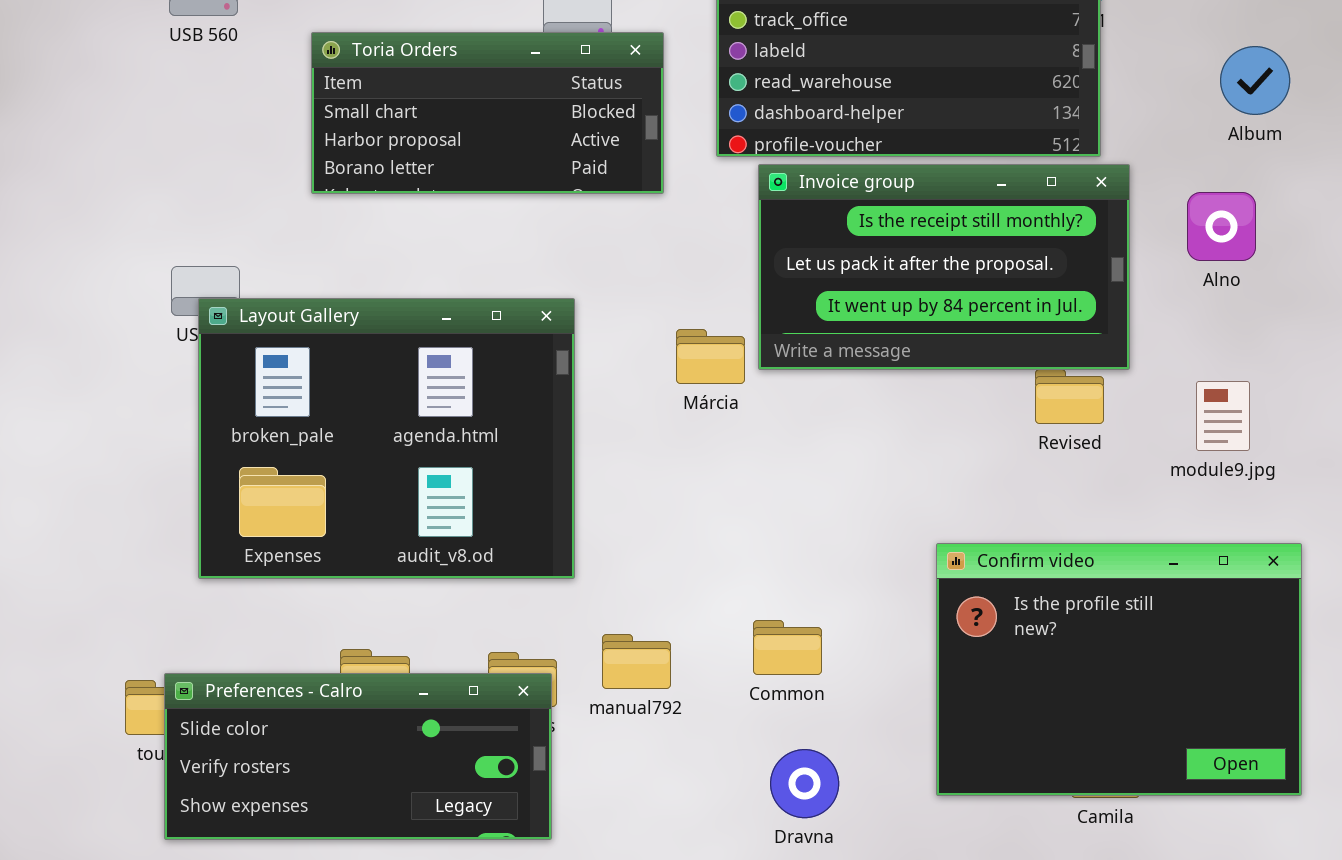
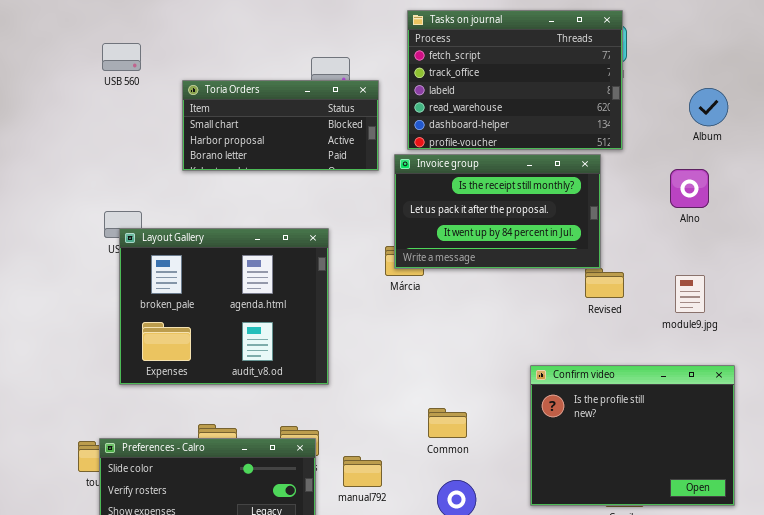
Invoice group: [758,164,1130,370] -> [394,154,601,269], moved
manual792: [602,634,671,689] -> [343,456,382,487], moved

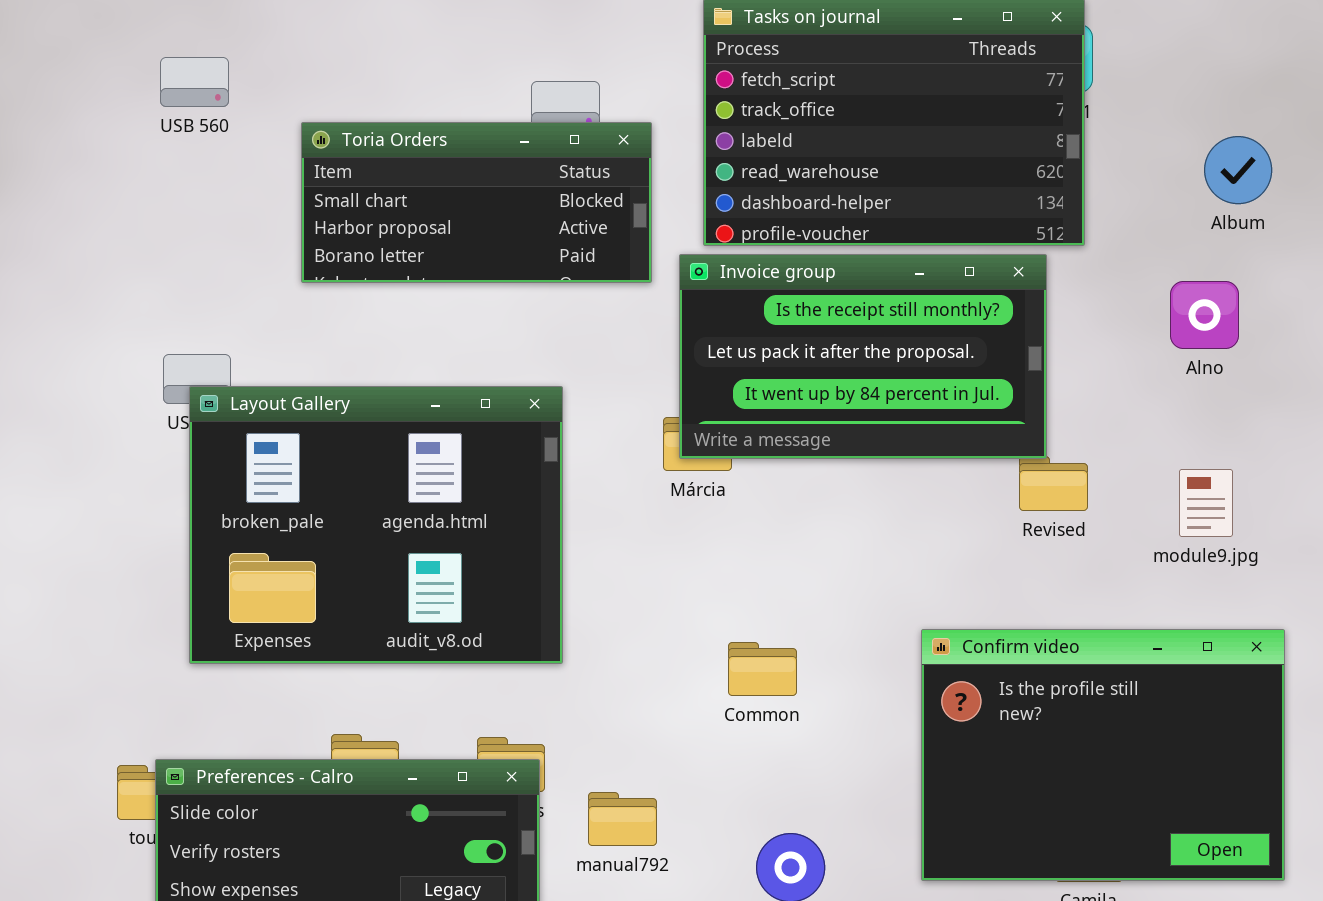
Common: [428,408,467,438] -> [728,642,797,696], moved

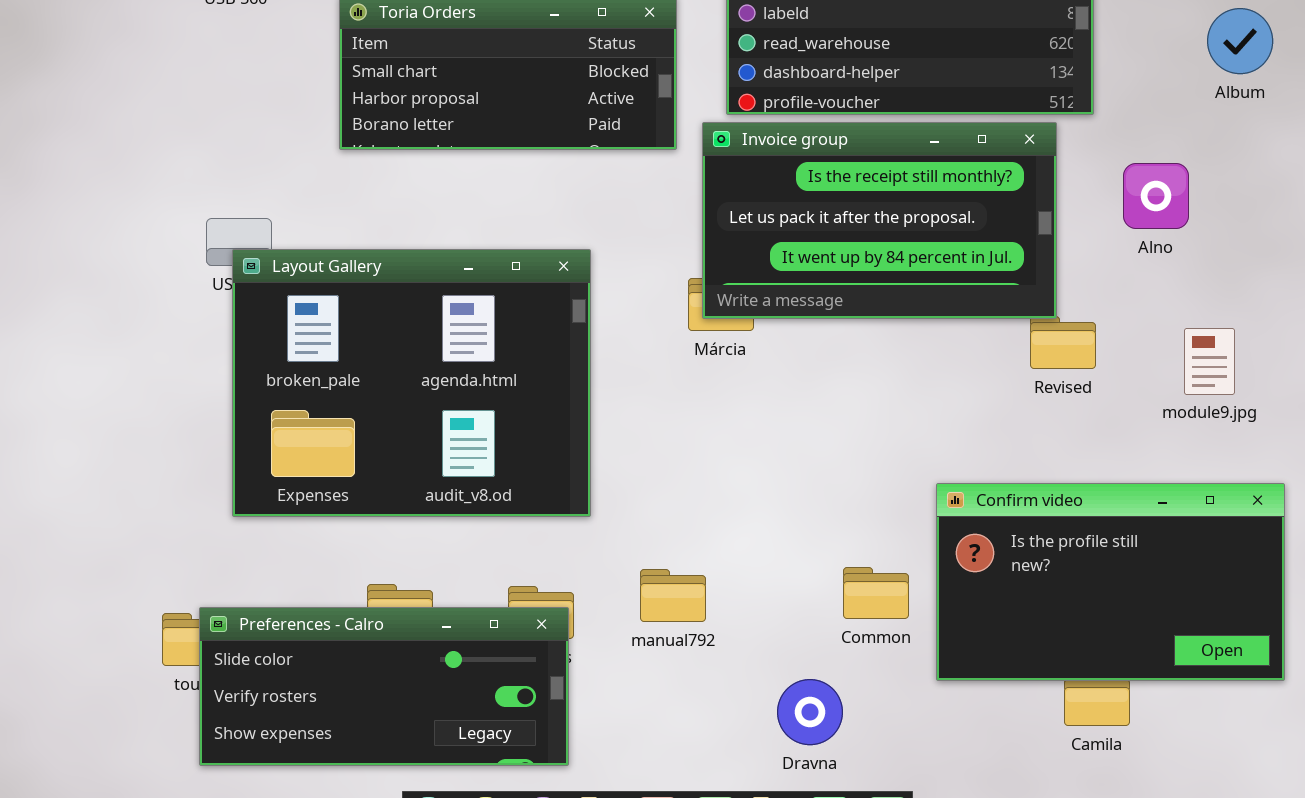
Alno: [1170,281,1239,349] -> [1123,163,1189,229], moved
Confirm video: [921,629,1285,881] -> [936,483,1285,681], resized
Common: [728,642,797,696] -> [843,567,909,619], moved
manual792: [588,792,657,846] -> [640,569,706,622], moved

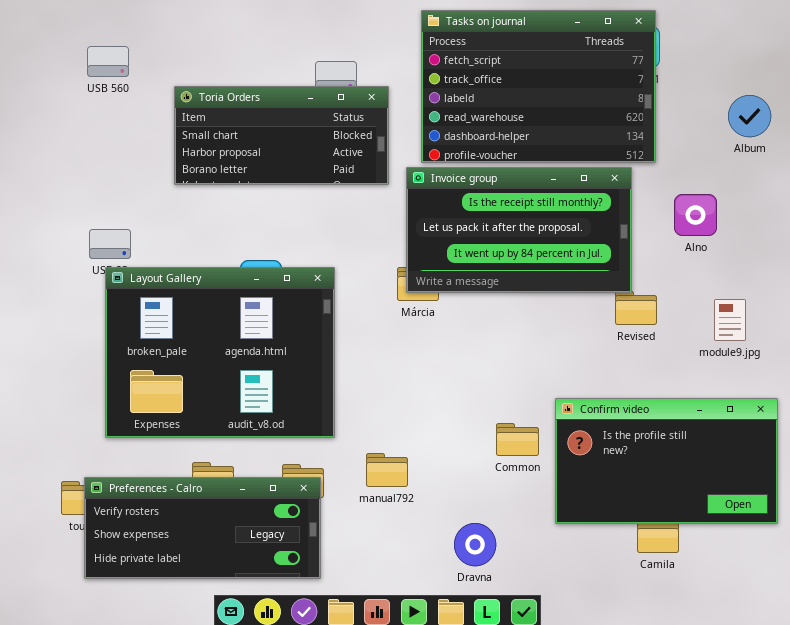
Layout Gallery: [232,249,591,517] -> [105,267,335,438], moved
Common: [843,567,909,619] -> [496,423,539,456], moved
Preferences - Calro: [199,607,569,766] -> [84,477,321,579], scrolled down 1 row

